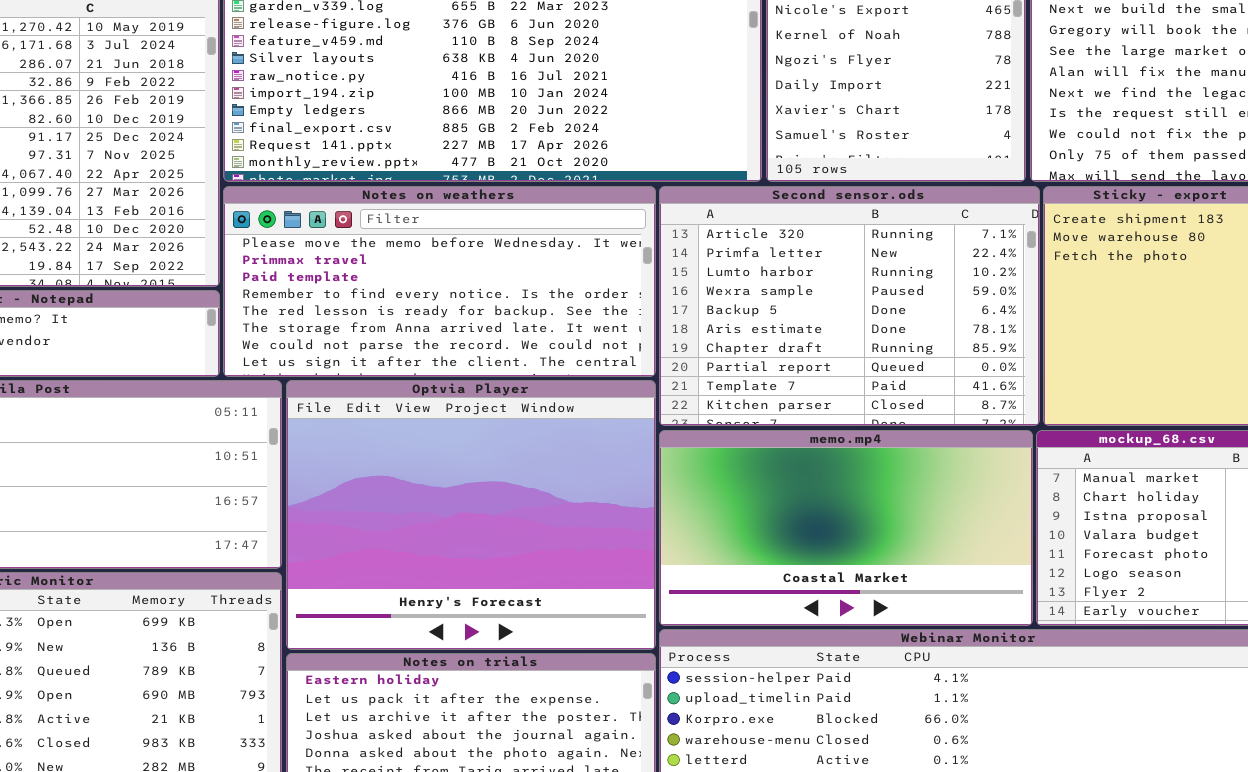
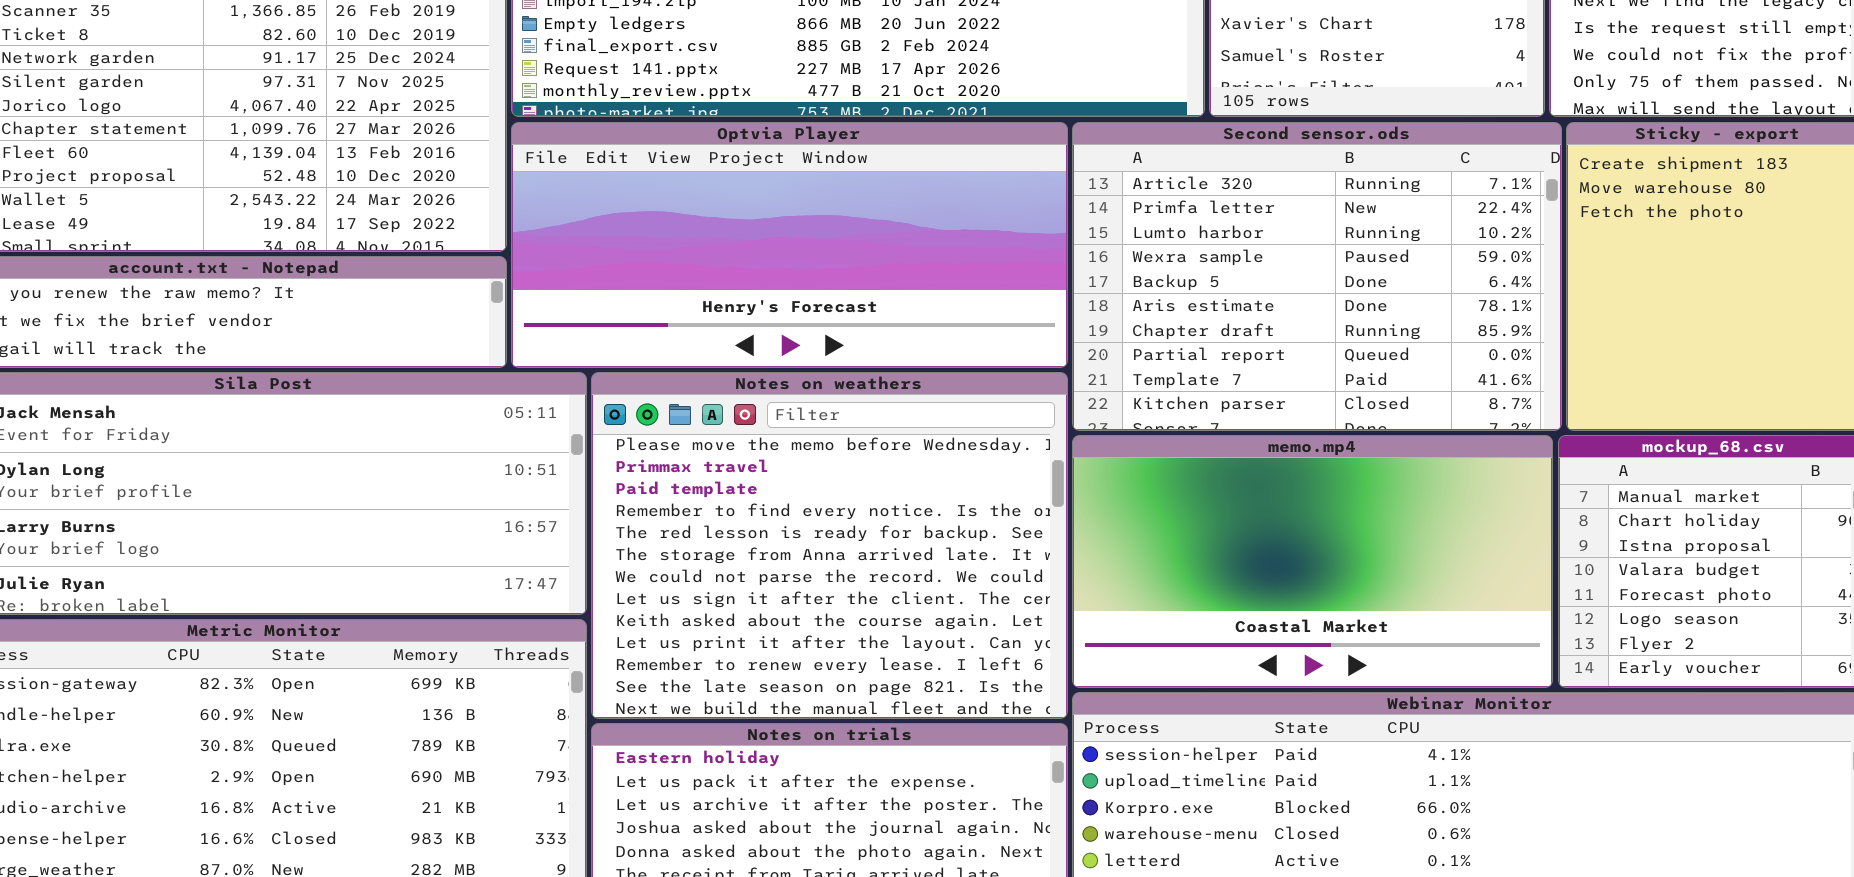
Notes on weathers: [223,186,656,377] -> [591,372,1068,719], moved, resized
Optvia Player: [286,380,656,650] -> [511,122,1068,368], moved, resized

